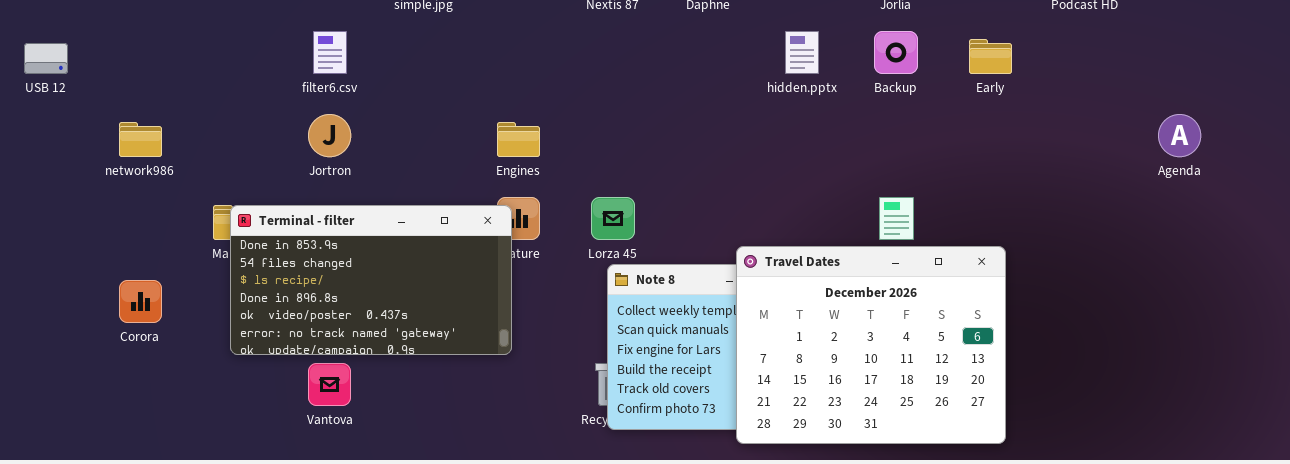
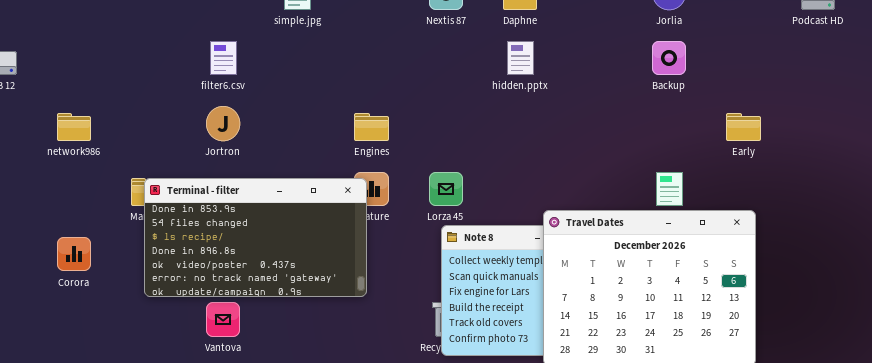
hidden.pptx: [785,31,819,74] -> [507,41,534,75], moved
Early: [969,39,1012,74] -> [726,113,761,141], moved

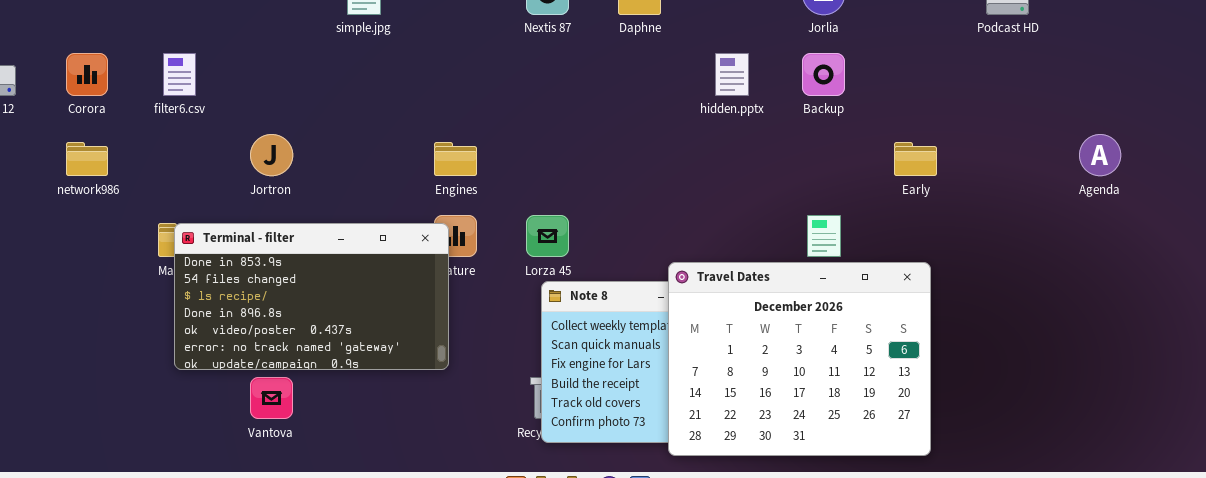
filter6.csv: [210,41,237,75] -> [163,53,196,96], moved
hidden.pptx: [507,41,534,75] -> [715,53,749,96], moved
Corora: [57,237,91,271] -> [66,53,108,96], moved

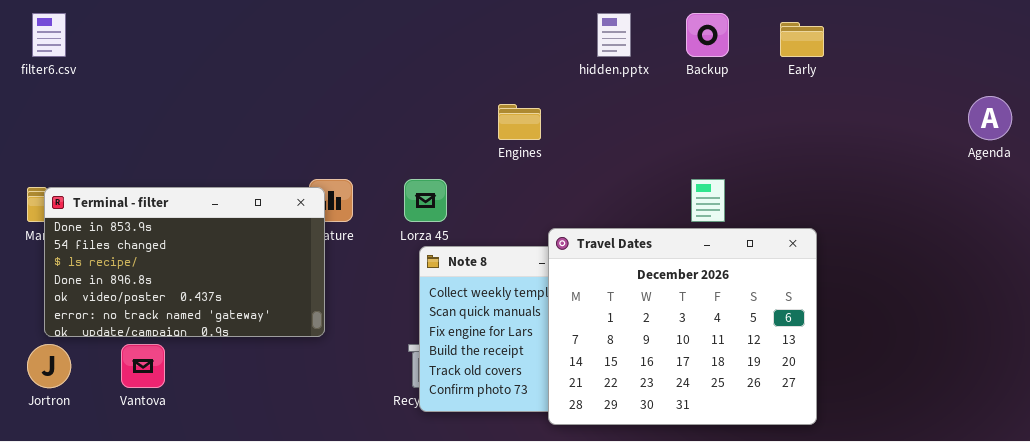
Jortron: [250,134,293,176] -> [27,344,71,388], moved
Engines: [434,142,477,176] -> [498,104,541,140], moved
Early: [894,142,937,176] -> [780,22,824,57], moved

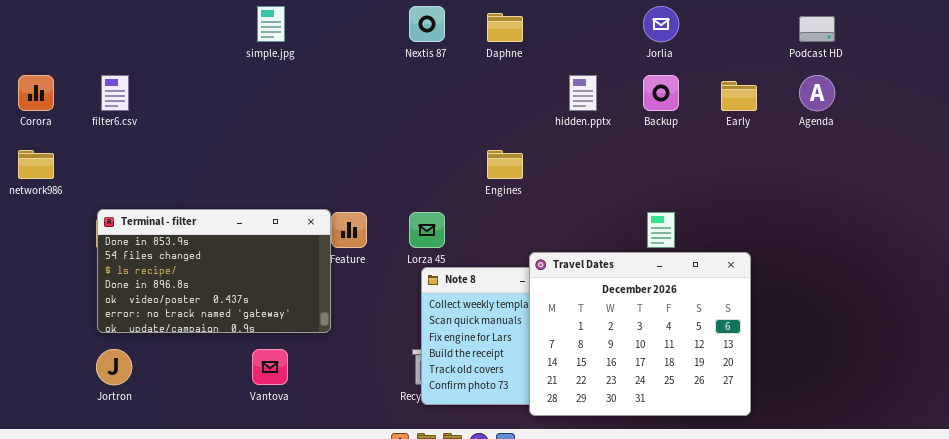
Agenda: [968,96,1012,140] -> [799,75,835,111], moved
Terminal - filter: [44,187,325,337] -> [97,209,331,333], moved
Vantova: [121,344,165,388] -> [252,349,288,385], moved

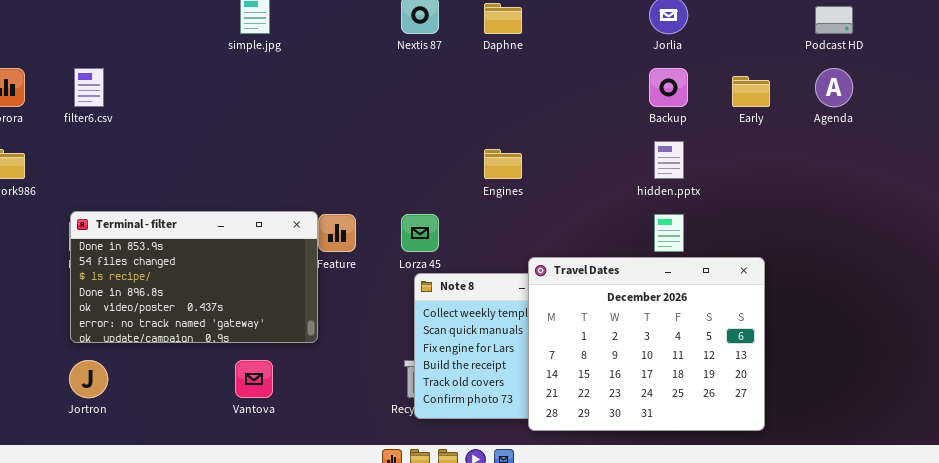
hidden.pptx: [569,75,597,111] -> [654,141,684,179], moved

